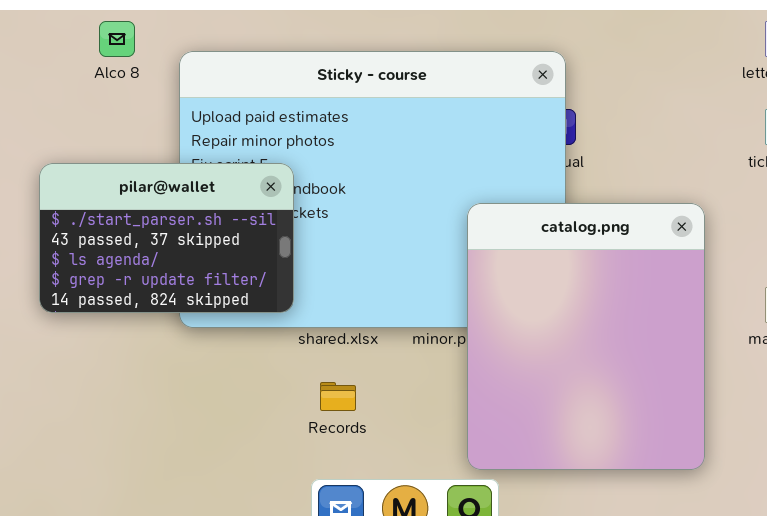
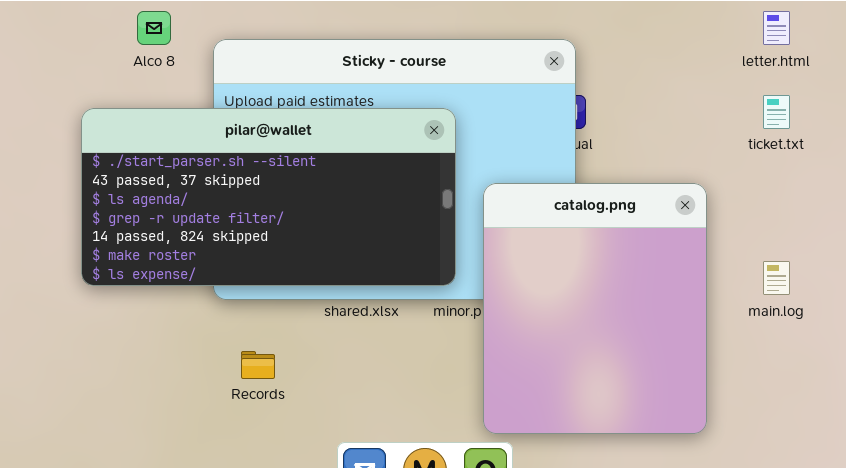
pilar@wallet: [39,163,294,313] -> [81,108,456,286], resized
Records: [320,382,356,411] -> [241,351,275,379], moved

